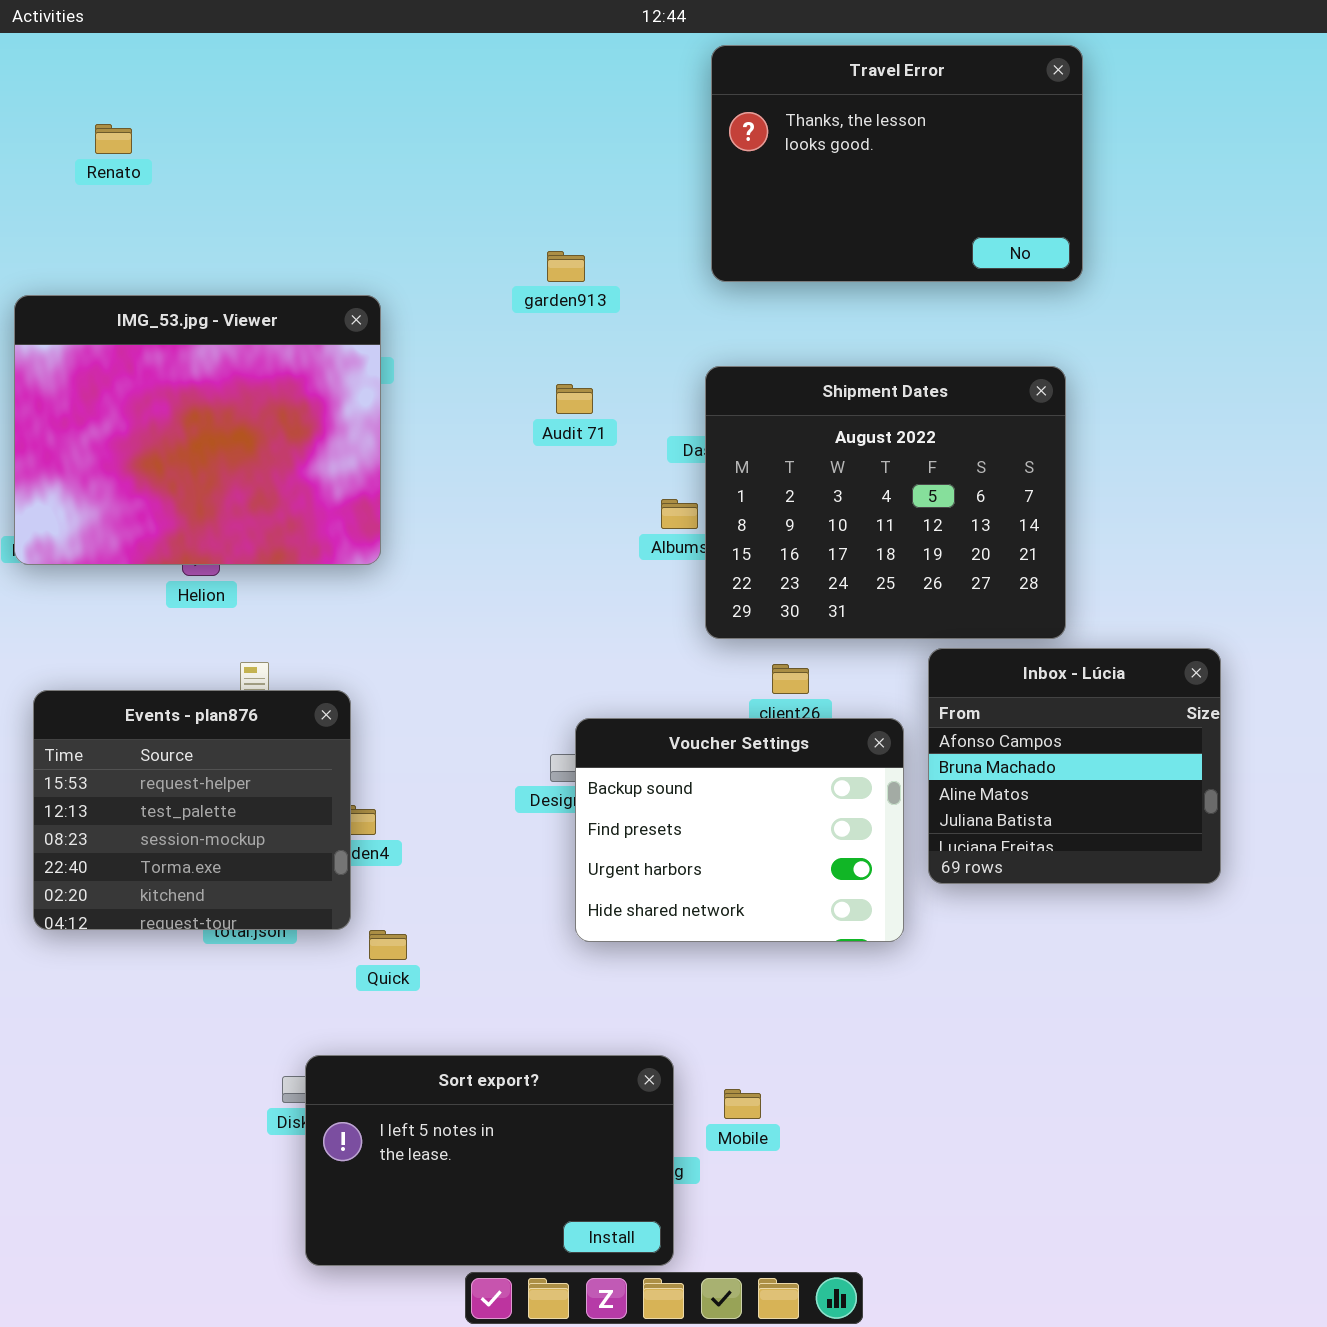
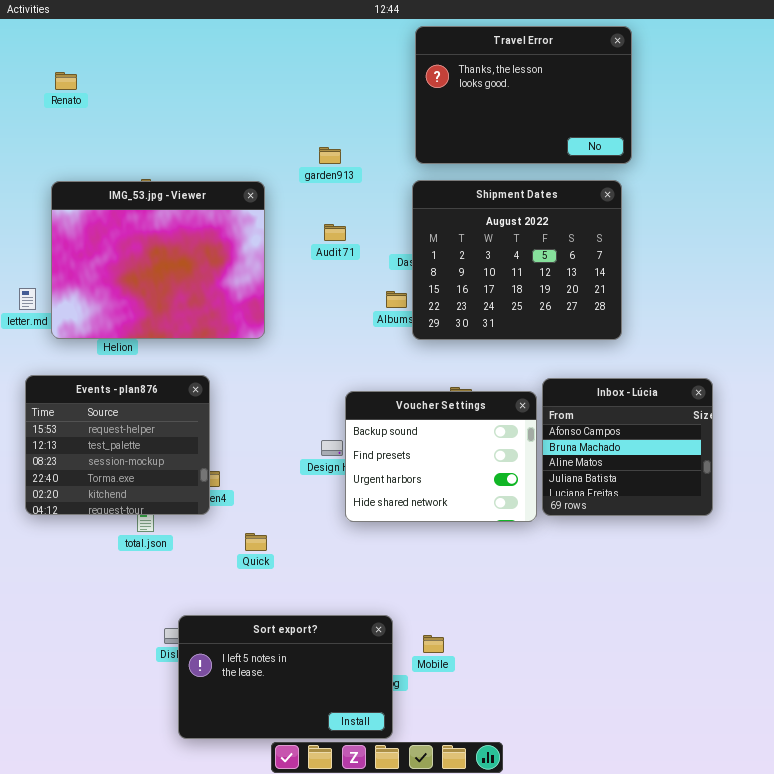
IMG_53.jpg - Viewer: [14,295,381,565] -> [51,181,265,339], moved
Shipment Dates: [705,366,1066,639] -> [412,180,622,340], moved
Events - plan876: [33,690,351,930] -> [25,375,210,515], moved
Voucher Settings: [575,718,904,942] -> [345,391,537,522], moved
Quick: [369,930,407,960] -> [245,533,267,551], moved

